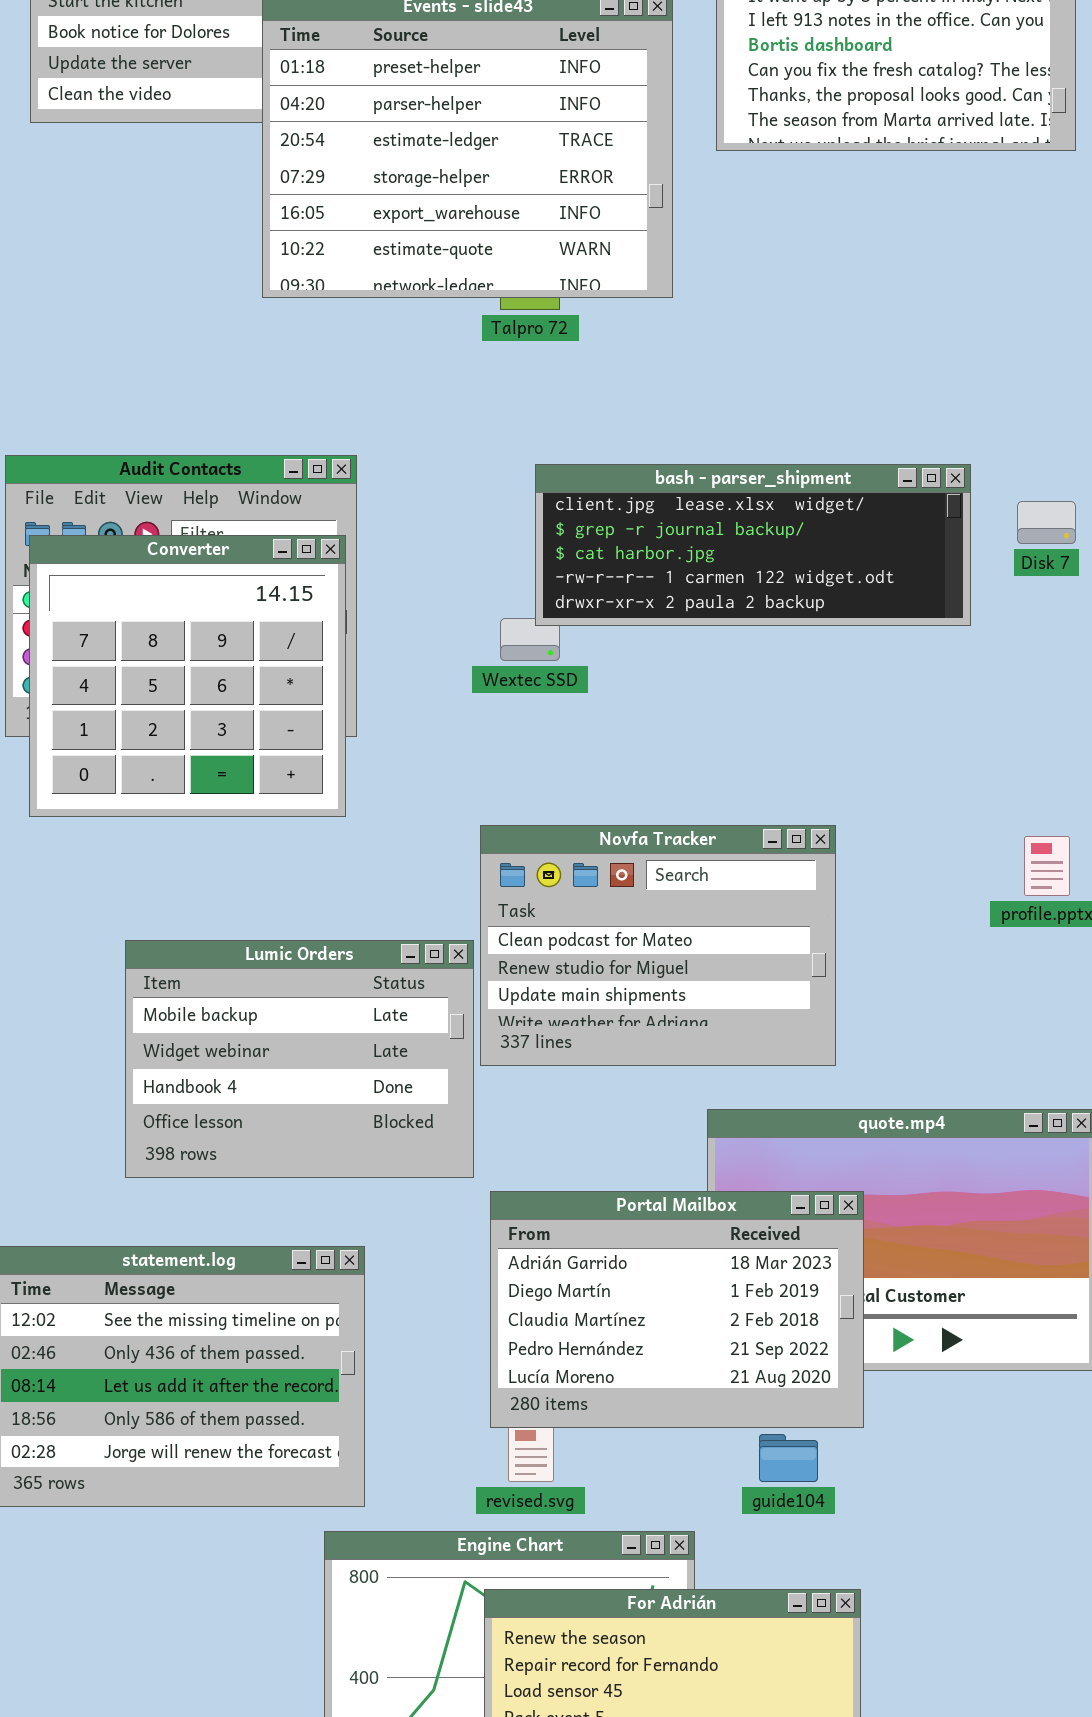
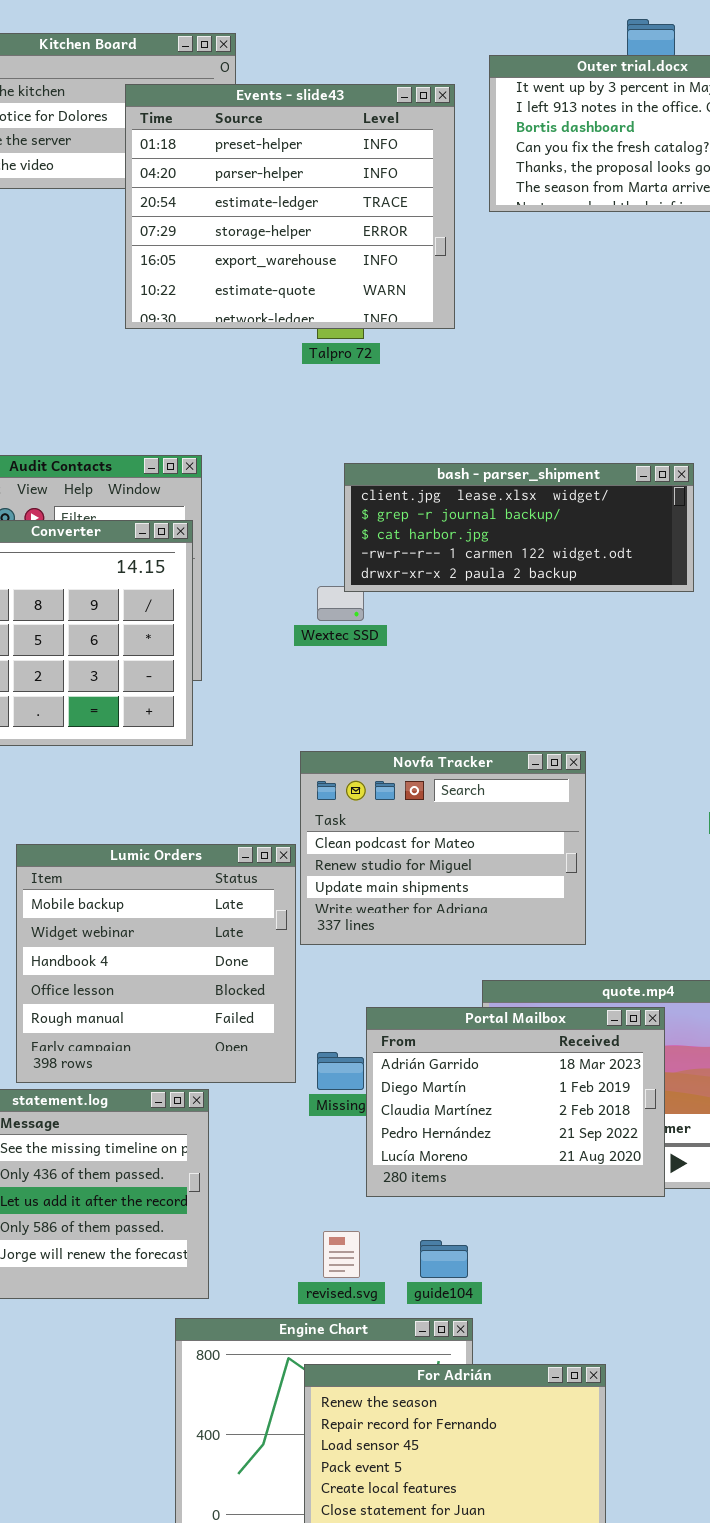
Lumic Orders: [125,940,474,1178] -> [16,844,296,1083], resized
Portal Mailbox: [490,1191,864,1428] -> [366,1007,665,1197], moved
guide104: [759,1434,818,1482] -> [420,1240,468,1278], moved

